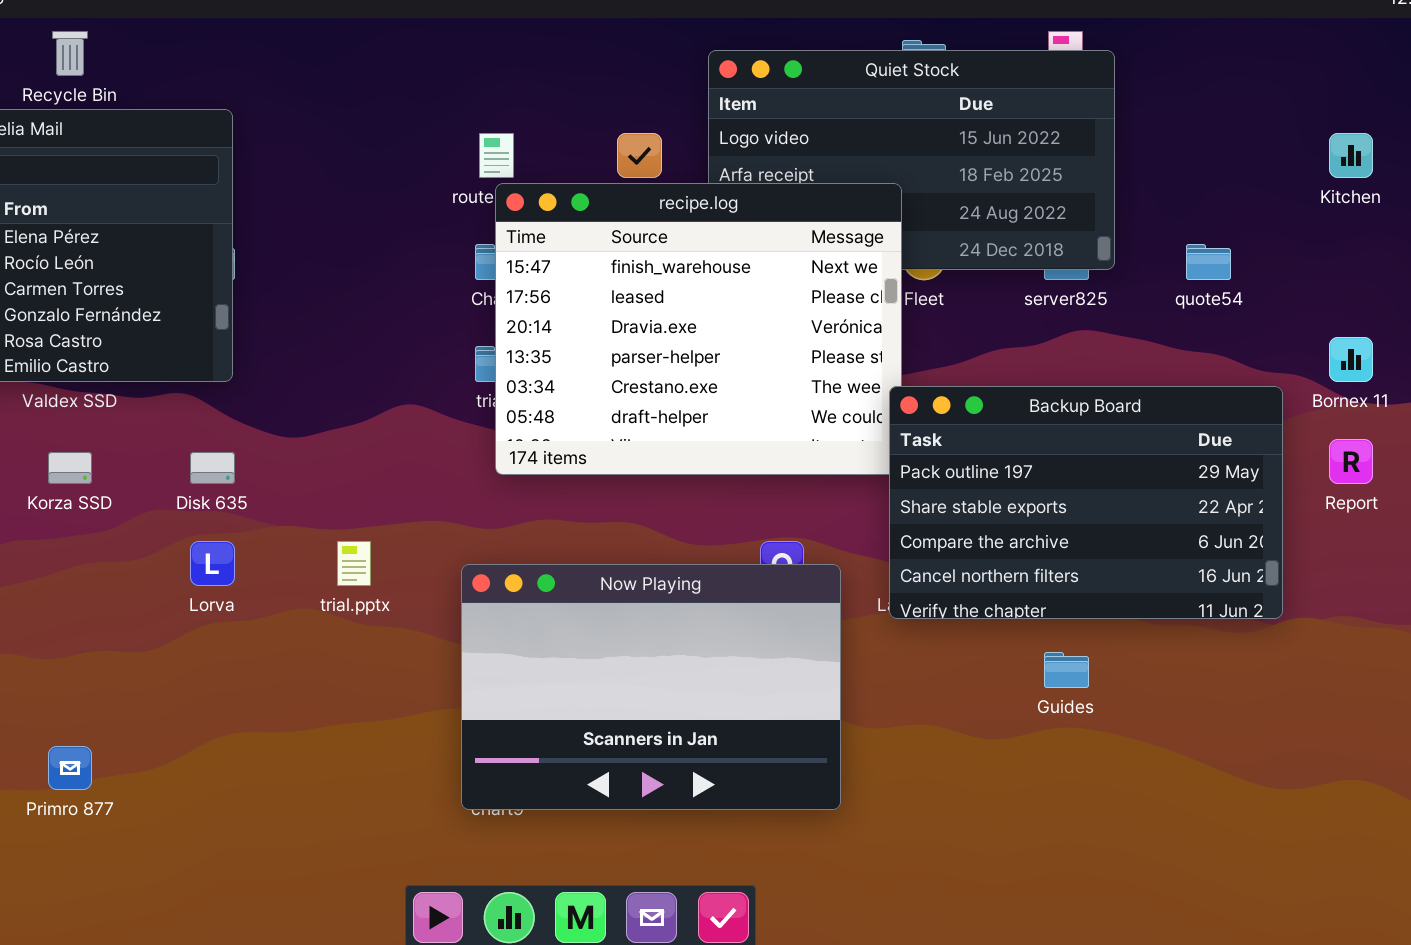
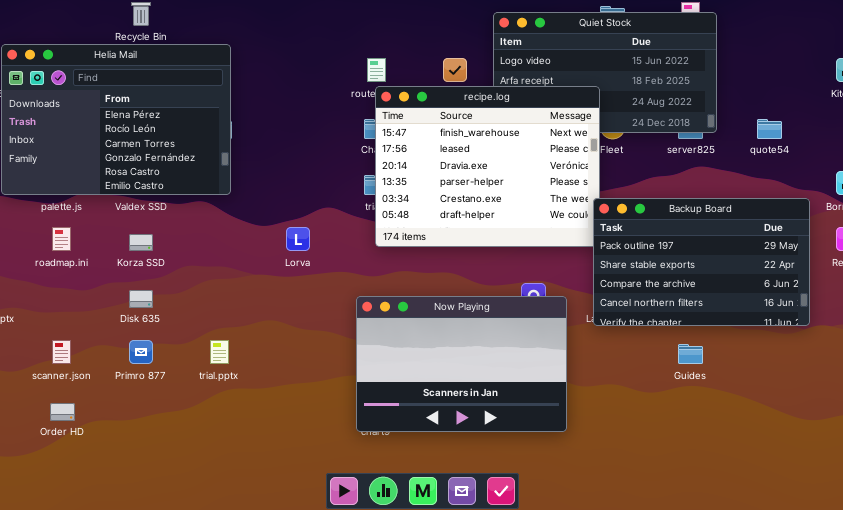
Disk 635: [190,452,235,484] -> [129,290,153,308], moved
Lorva: [190,541,235,586] -> [286,227,310,251], moved
trial.pptx: [337,541,371,586] -> [210,340,229,364], moved
Primro 877: [48,746,92,790] -> [129,340,153,364], moved

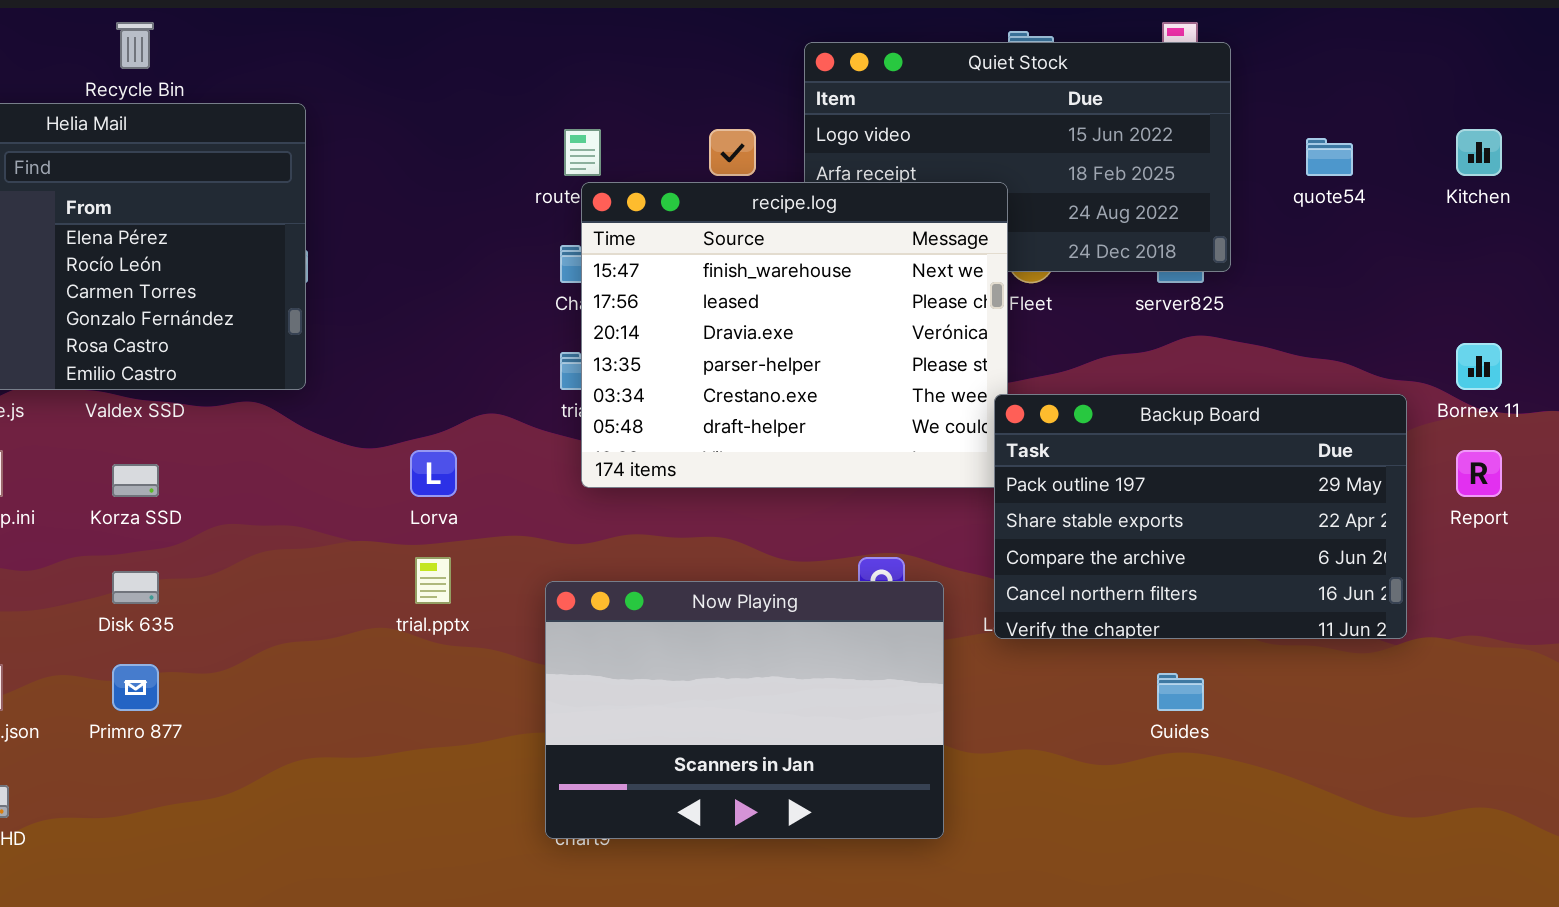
quote54: [757,119,782,139] -> [1306,138,1353,176], moved
trial.pptx: [210,340,229,364] -> [415,557,451,604], moved

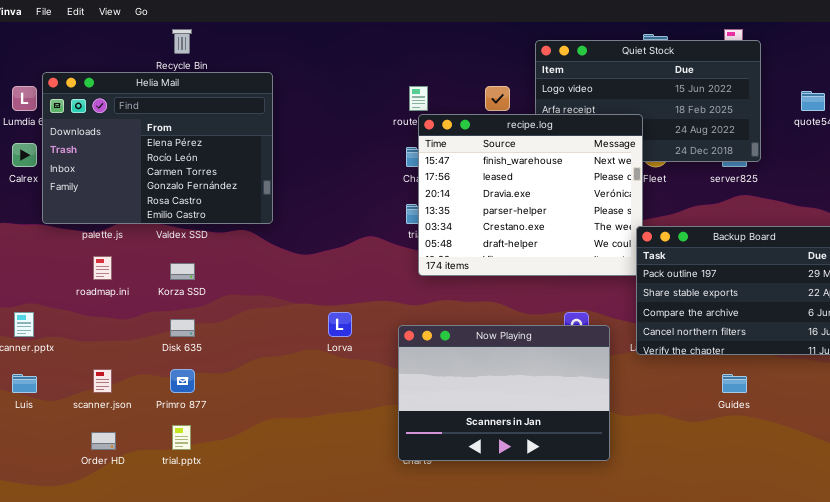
Lorva: [410,450,457,497] -> [328,312,352,337], moved
trial.pptx: [415,557,451,604] -> [172,425,191,450], moved

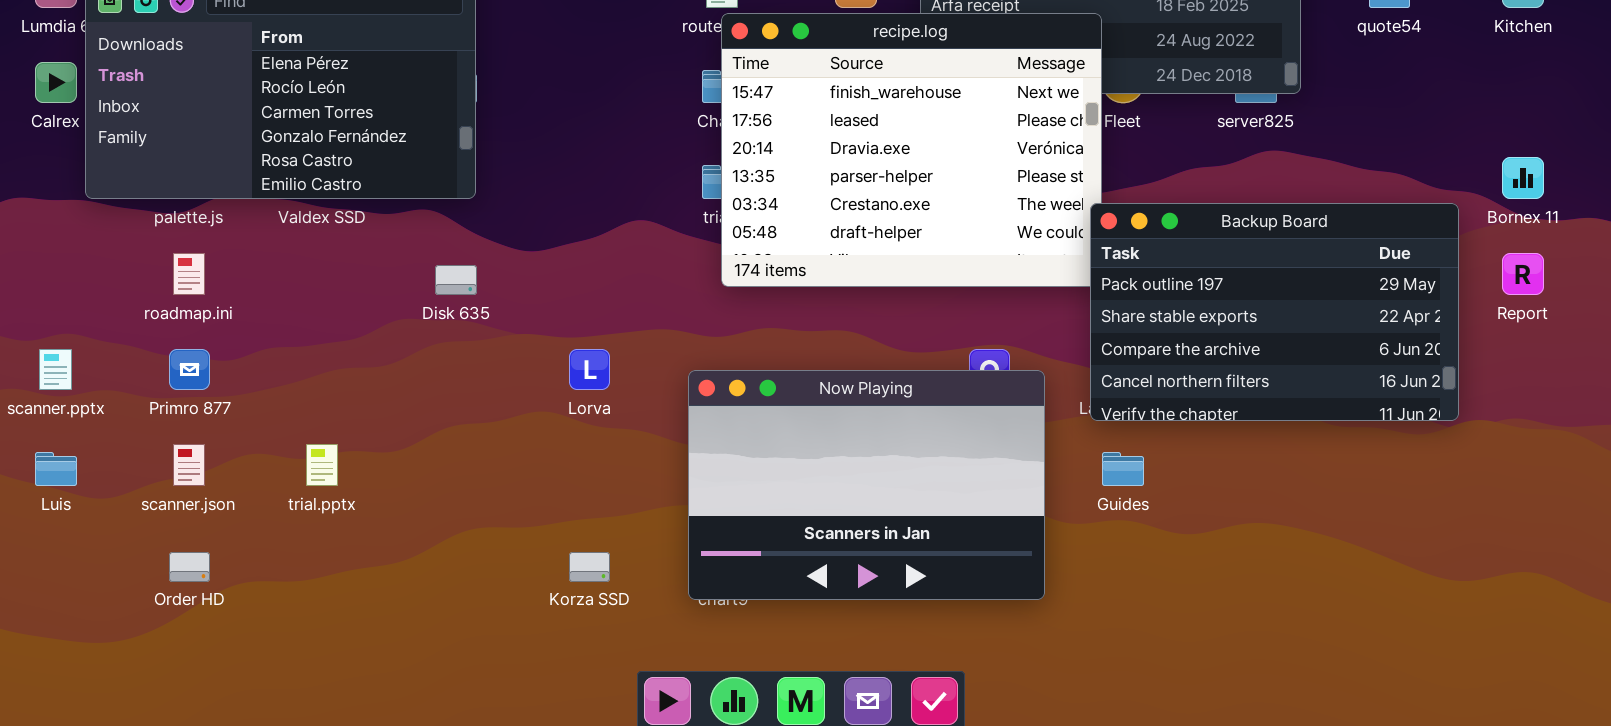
Korza SSD: [170,263,195,280] -> [569,552,610,582], moved
Disk 635: [170,319,195,337] -> [435,265,477,295], moved
Primro 877: [170,369,195,393] -> [169,349,210,390], moved
Guides: [722,374,747,393] -> [1102,452,1144,486], moved
trial.pptx: [172,425,191,450] -> [306,444,338,486], moved

